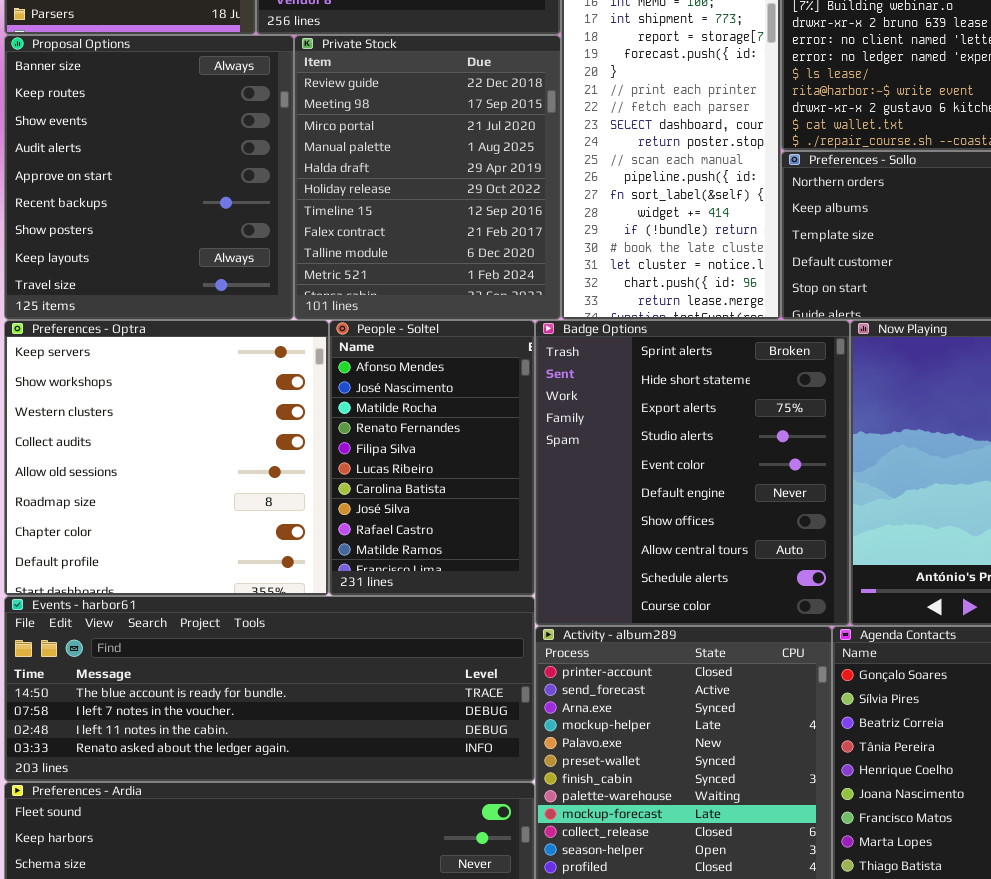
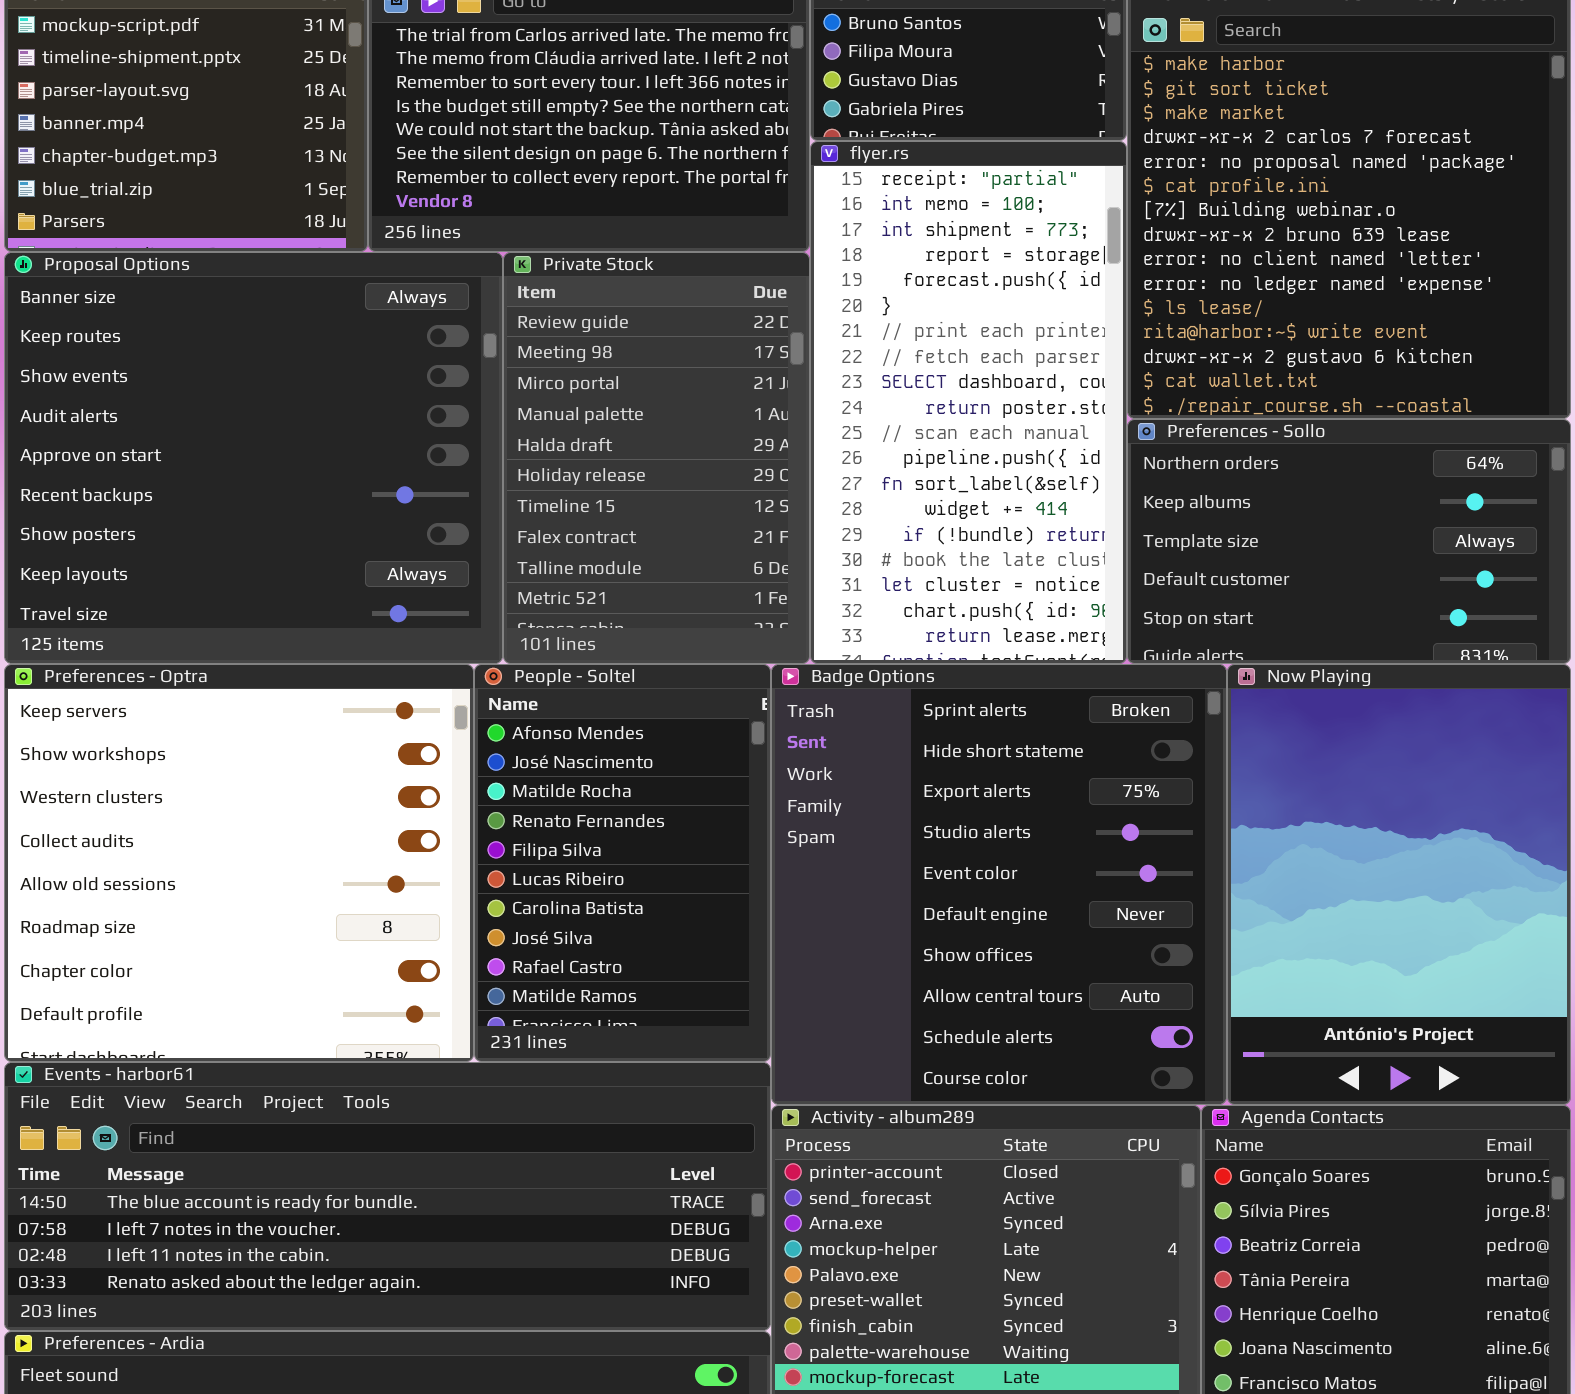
Proposal Options: [4,35,294,320] -> [4,252,503,664], resized
Private Stock: [294,35,561,320] -> [503,252,810,664], resized

